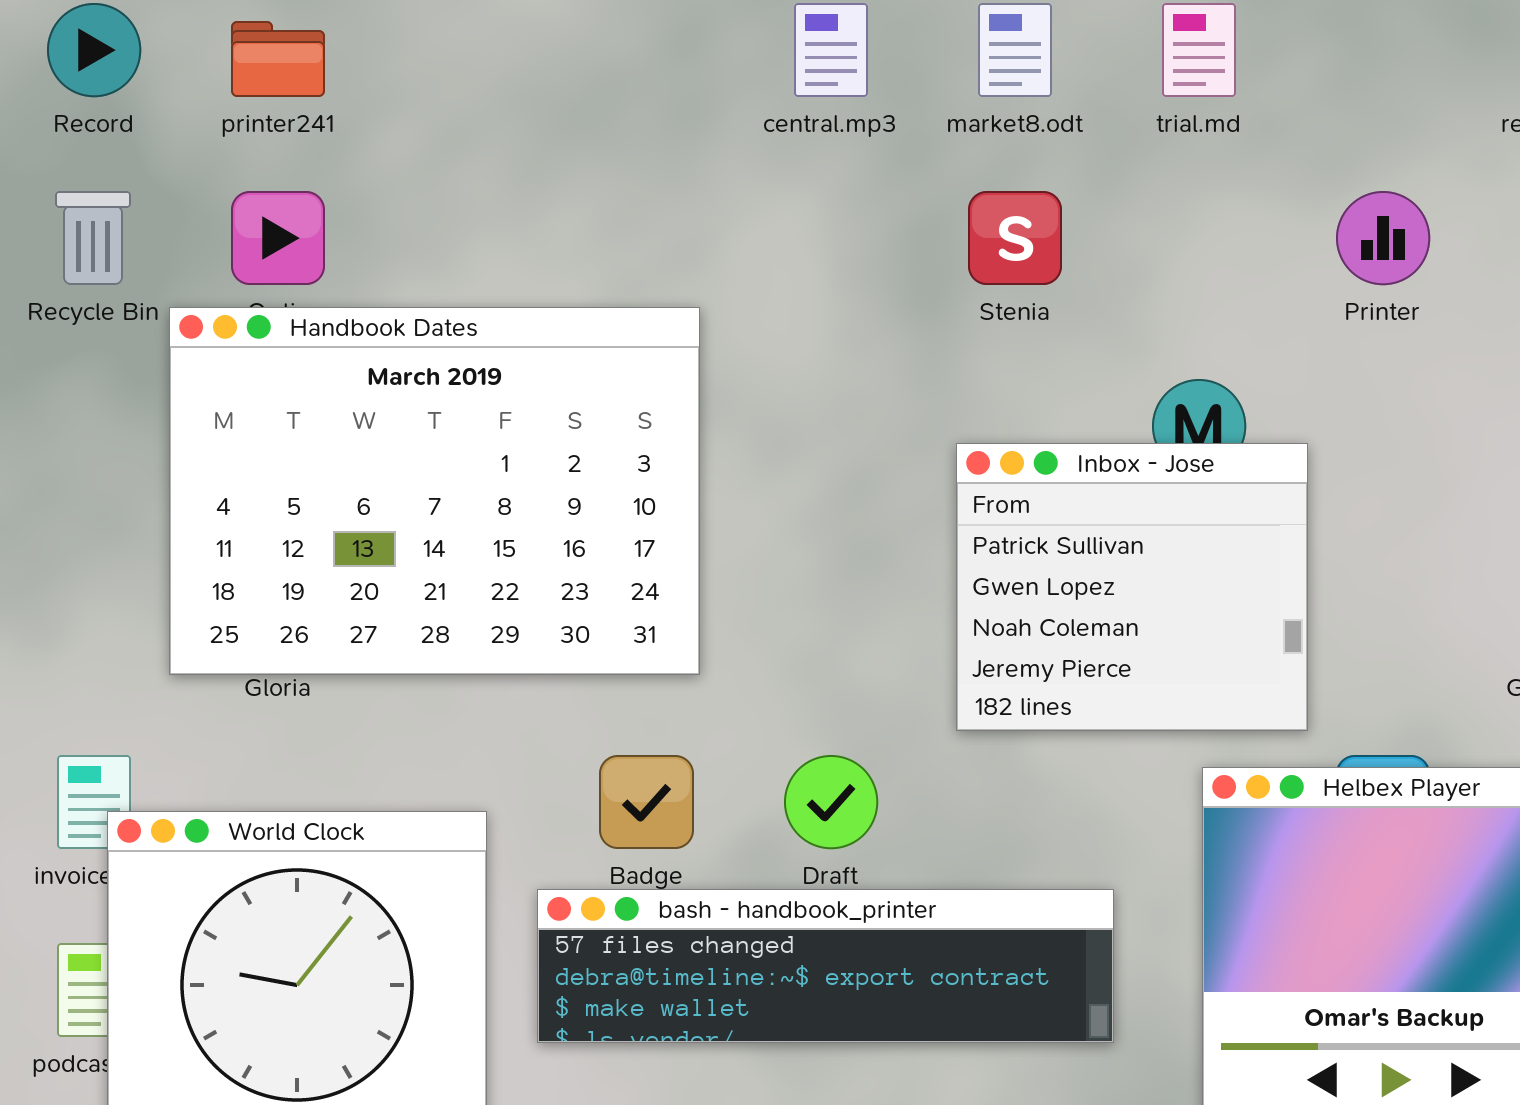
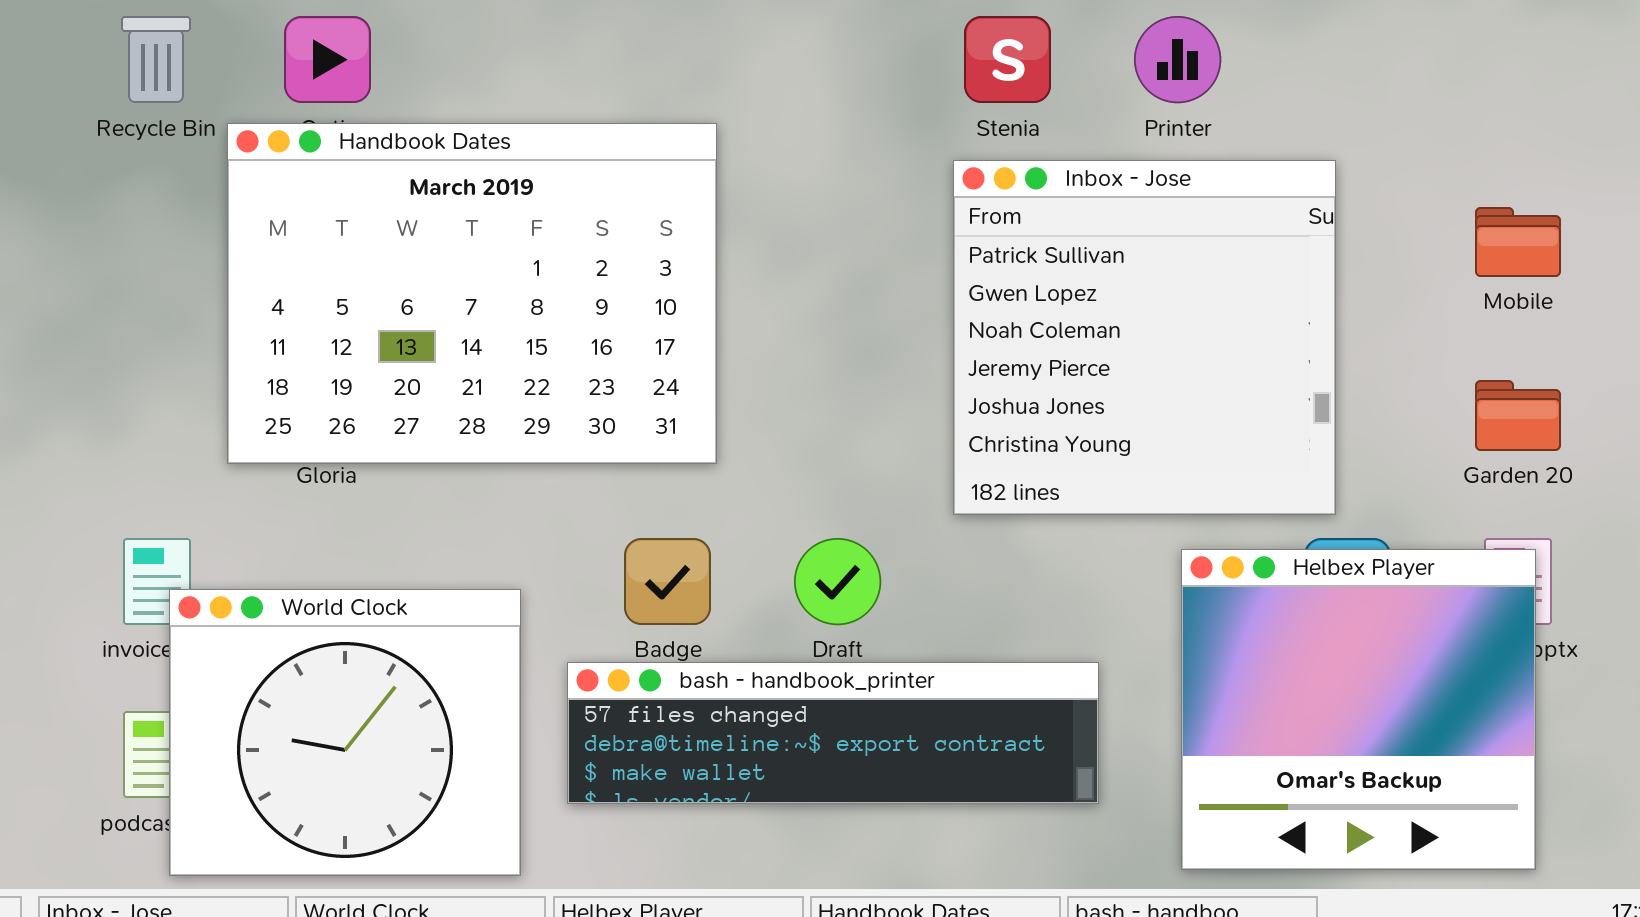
Printer: [1336,191,1430,285] -> [1134,16,1221,103], moved
Inbox - Jose: [956,443,1308,731] -> [953,160,1336,515], resized

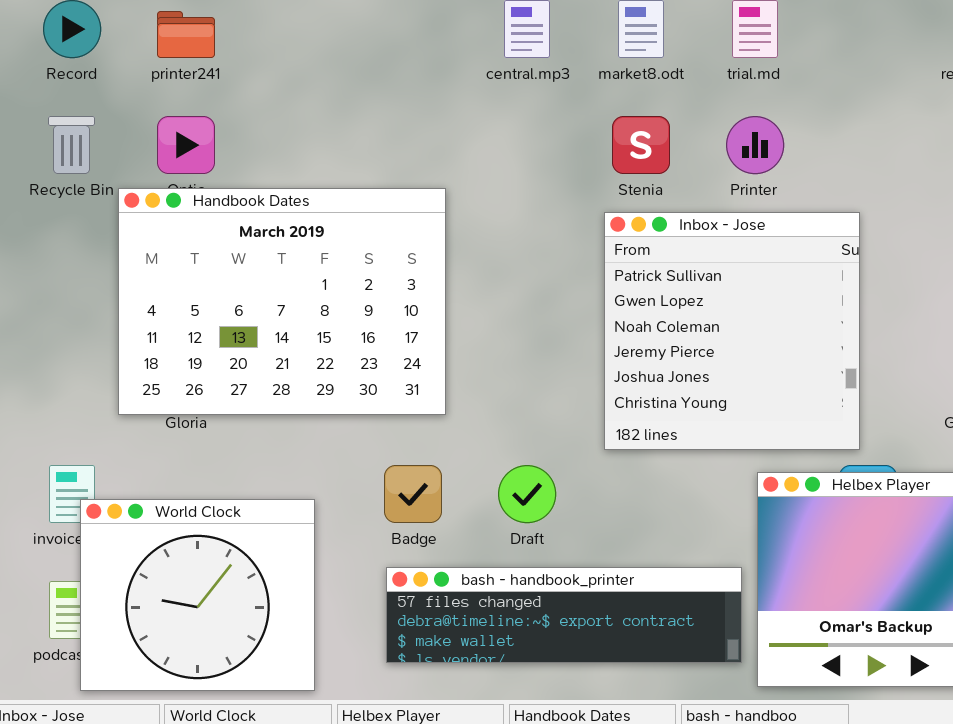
bash - handbook_printer: [567,662,1099,804] -> [386,567,742,663], moved

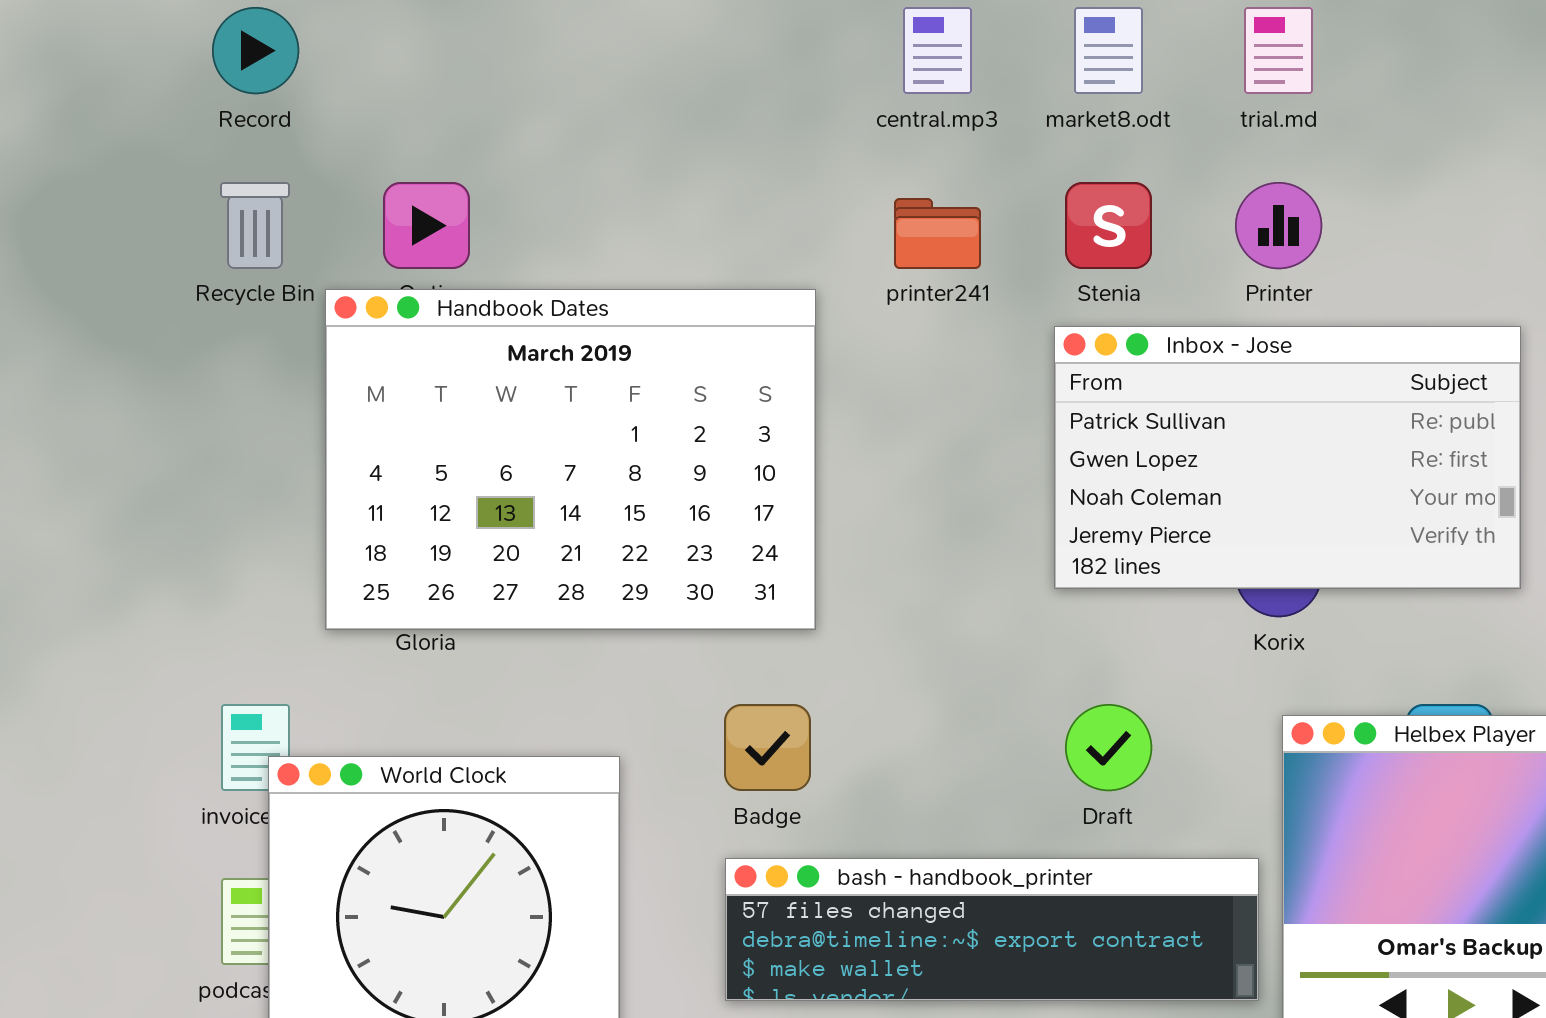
printer241: [157,11,215,58] -> [894,198,981,269], moved
Inbox - Jose: [604,212,860,450] -> [1054,326,1521,589], resized
Draft: [498,465,556,523] -> [1065,704,1152,791], moved

